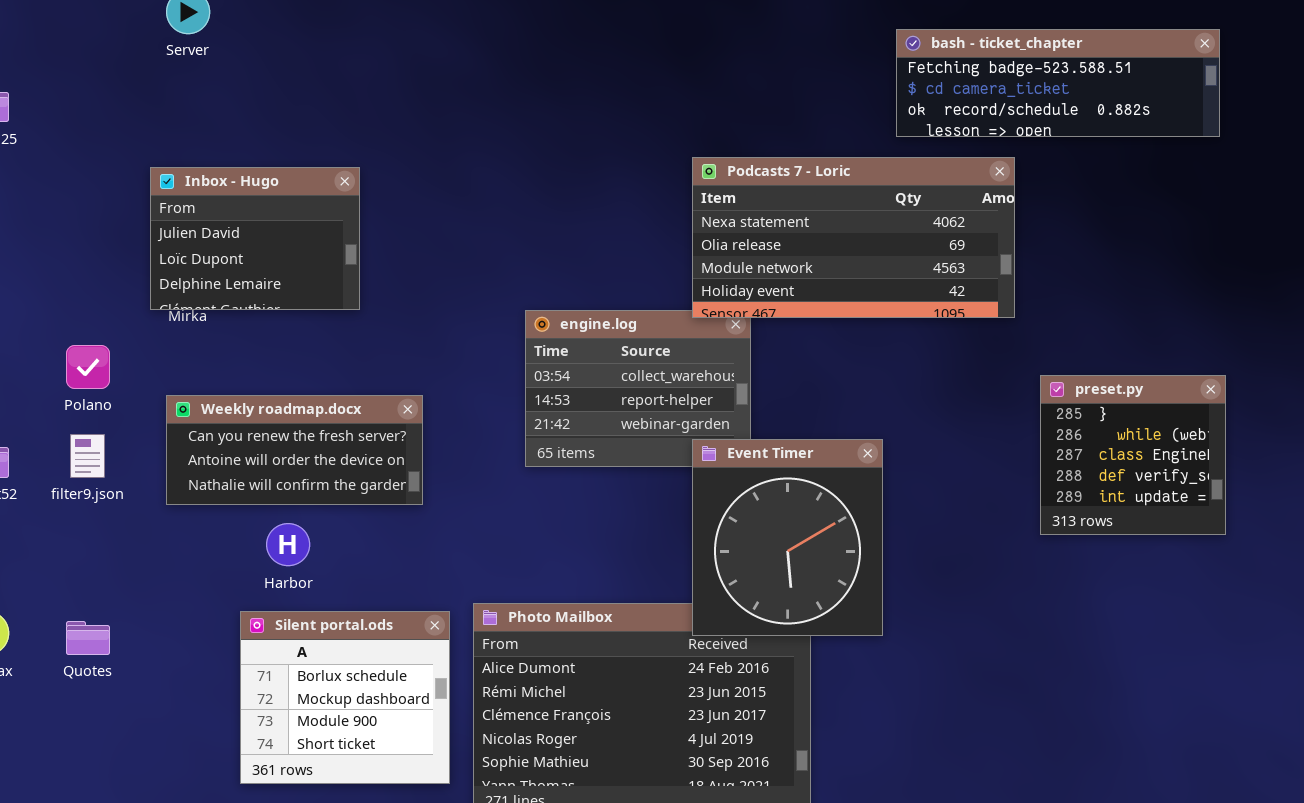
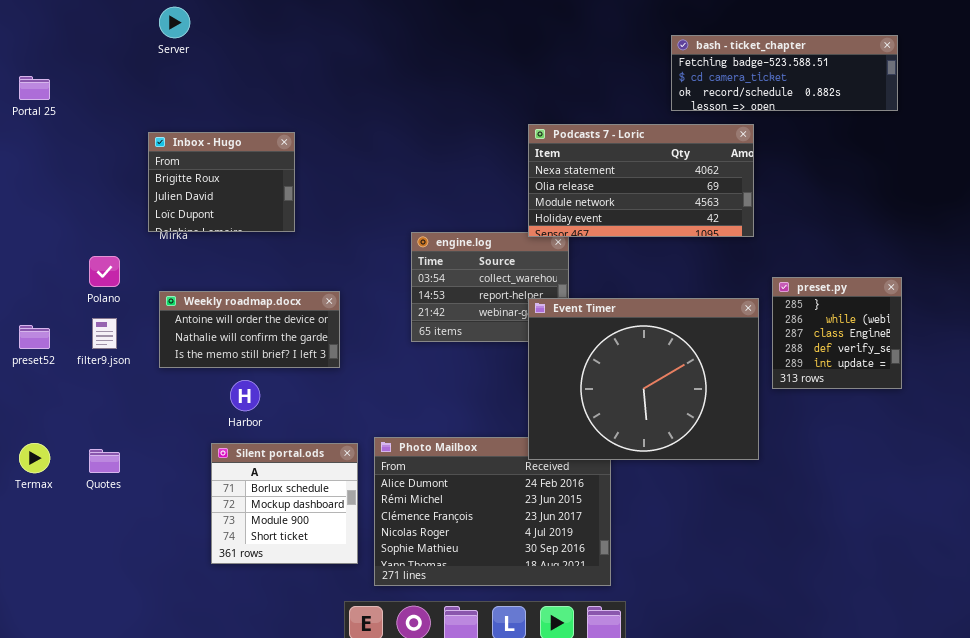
Inbox - Hugo: [150,167,360,310] -> [148,132,295,232], scrolled up 1 row
Weekly roadmap.docx: [166,395,423,505] -> [159,291,340,368], scrolled down 1 row
Event Timer: [692,439,883,636] -> [528,298,759,460], resized

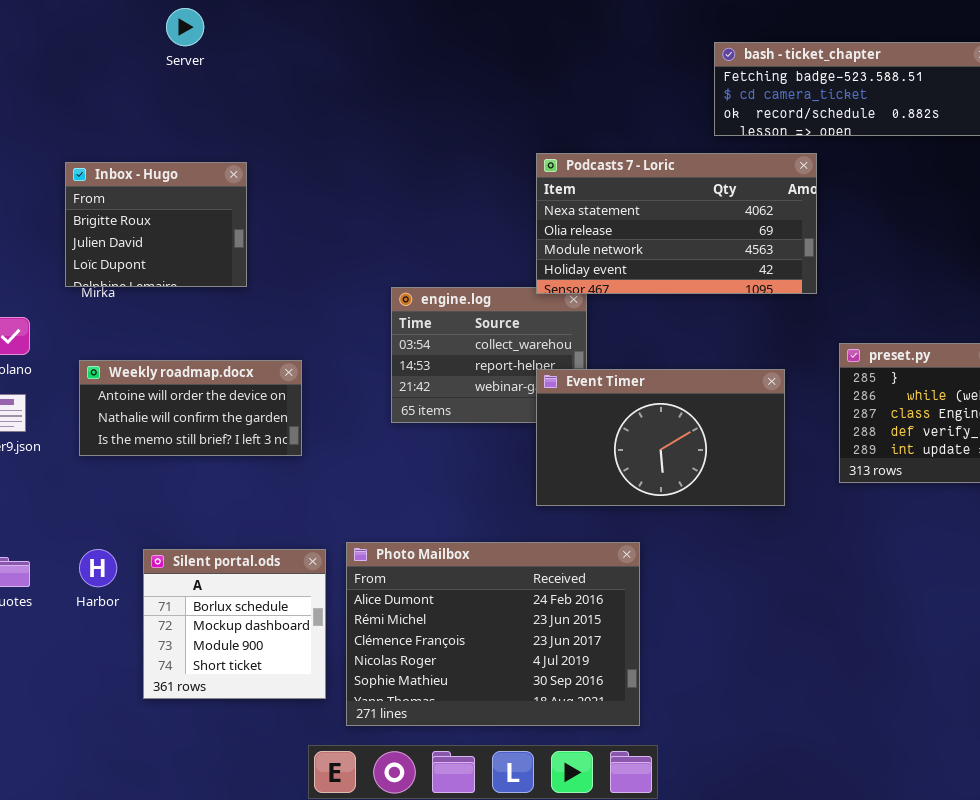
Server: [159,7,190,38] -> [166,8,204,46], moved
Event Timer: [528,298,759,460] -> [536,369,785,506], resized
Harbor: [230,380,260,411] -> [79,549,117,587], moved

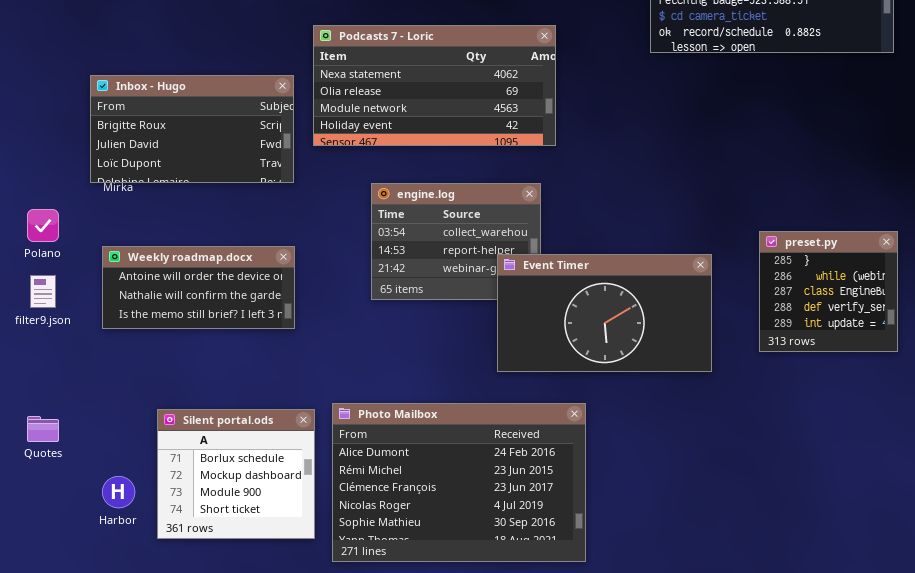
Podcasts 7 - Loric: [536,153,817,294] -> [313,25,556,146], moved
Inbox - Hugo: [65,162,247,287] -> [90,75,294,183], resized
Harbor: [79,549,117,587] -> [102,476,135,508], moved

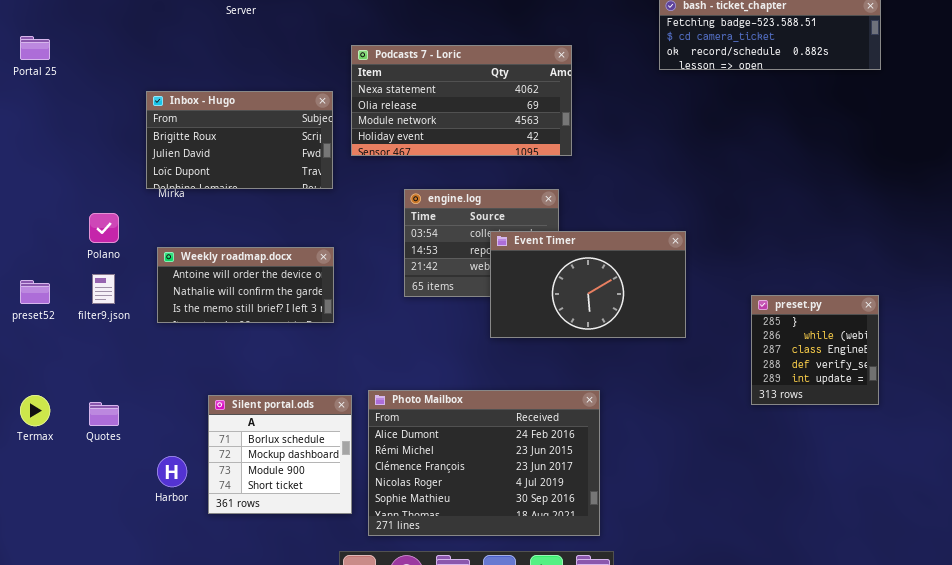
preset.py: [759,231,898,352] -> [751,295,879,405], moved
Event Timer: [497,254,712,372] -> [490,231,686,338], moved

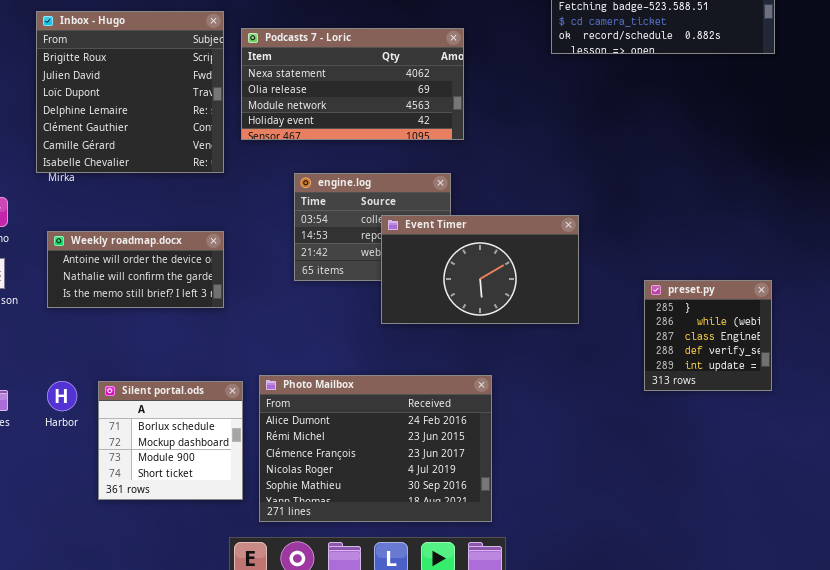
Inbox - Hugo: [146,91,333,189] -> [36,11,224,173], resized
Harbor: [157,456,187,487] -> [47,381,77,411], moved

